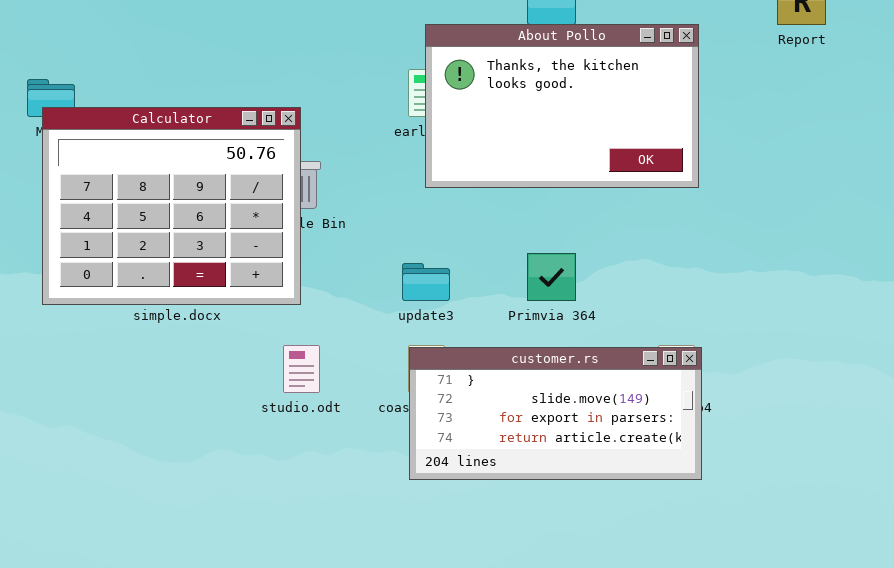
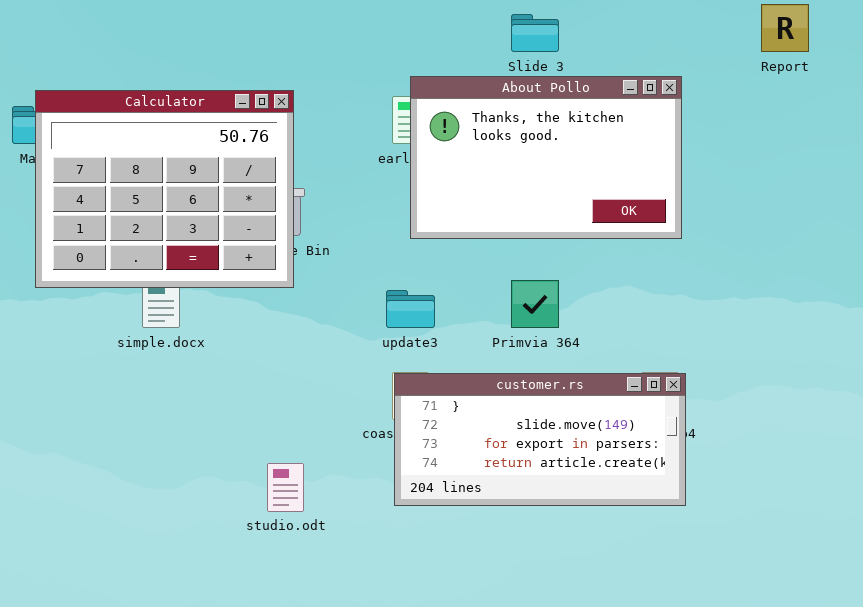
About Pollo: [425,24,699,188] -> [410,76,682,239], moved
Calculator: [42,107,301,305] -> [35,90,294,288], moved
studio.odt: [283,345,320,393] -> [267,463,304,512], moved

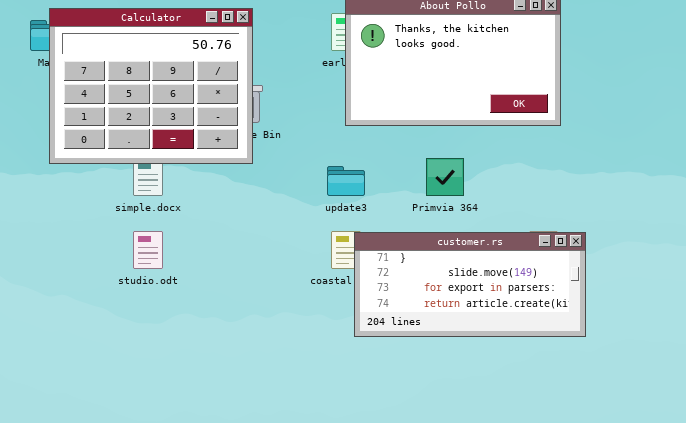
customer.rs: [394,373,686,506] -> [354,232,586,337], moved
studio.odt: [267,463,304,512] -> [133,231,163,269], moved

